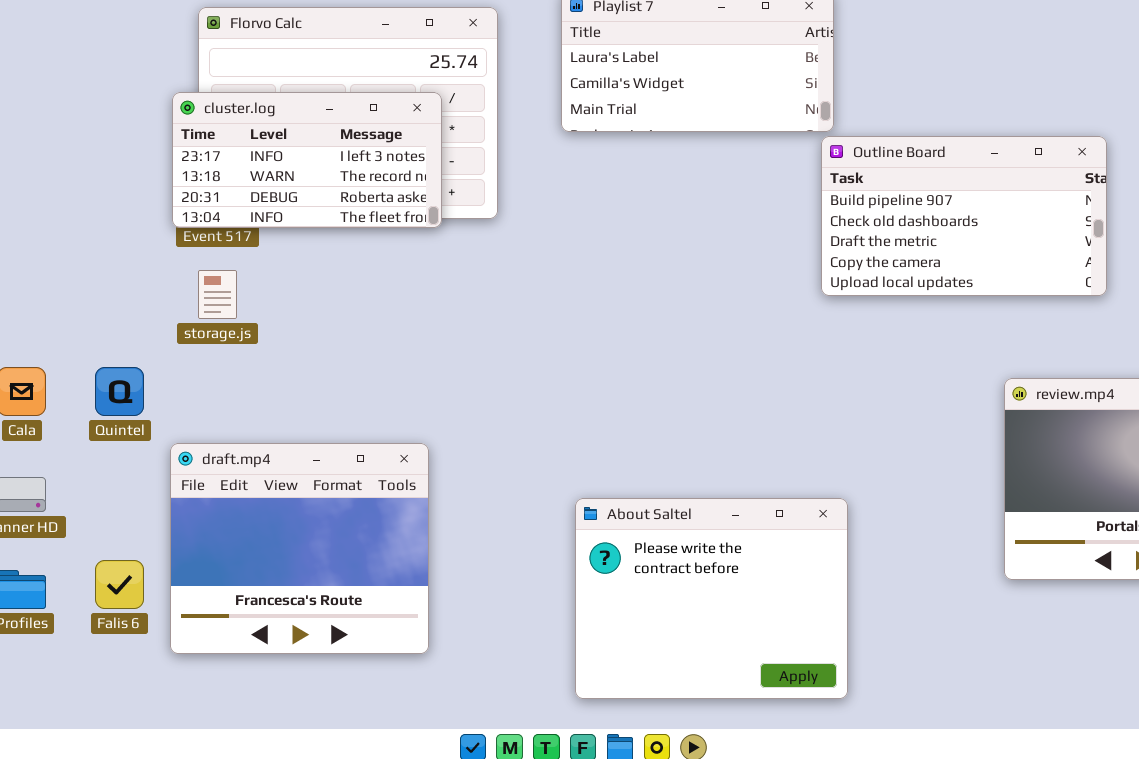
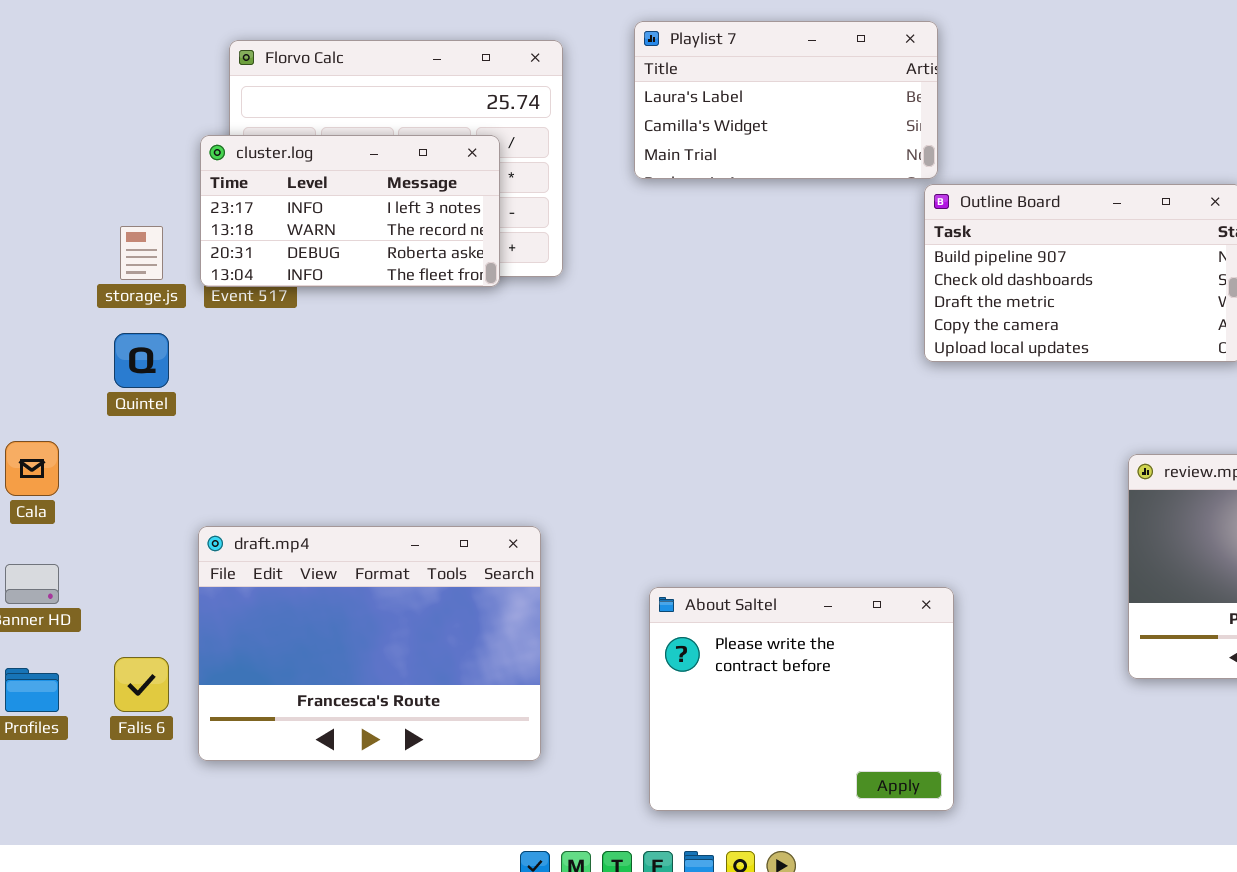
storage.js: [198,270,237,319] -> [120,226,163,280], moved
Quintel: [95,367,144,416] -> [114,333,169,388], moved
draft.mp4: [170,443,429,654] -> [198,526,541,761], resized

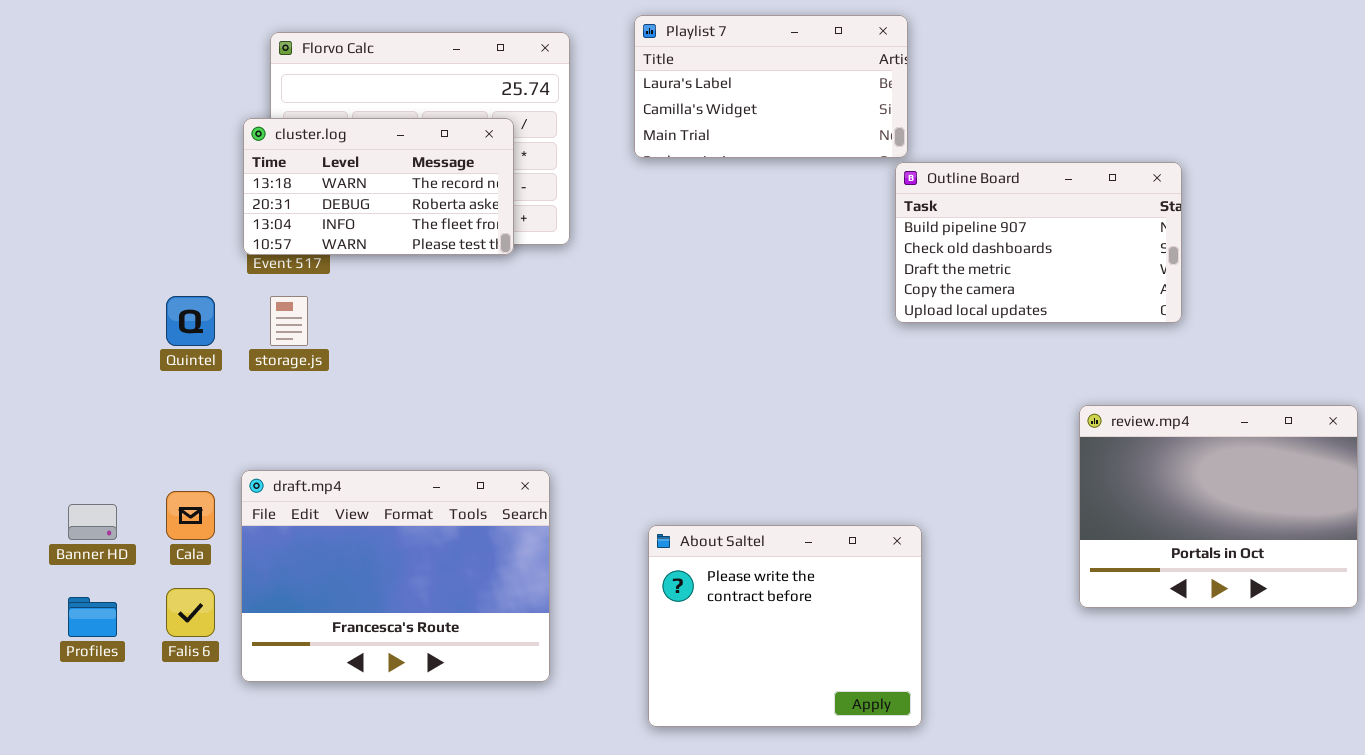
cluster.log: [200,135,500,287] -> [243,118,514,255], scrolled down 1 row
storage.js: [120,226,163,280] -> [270,296,308,346], moved
Cala: [5,441,59,496] -> [166,491,215,540], moved

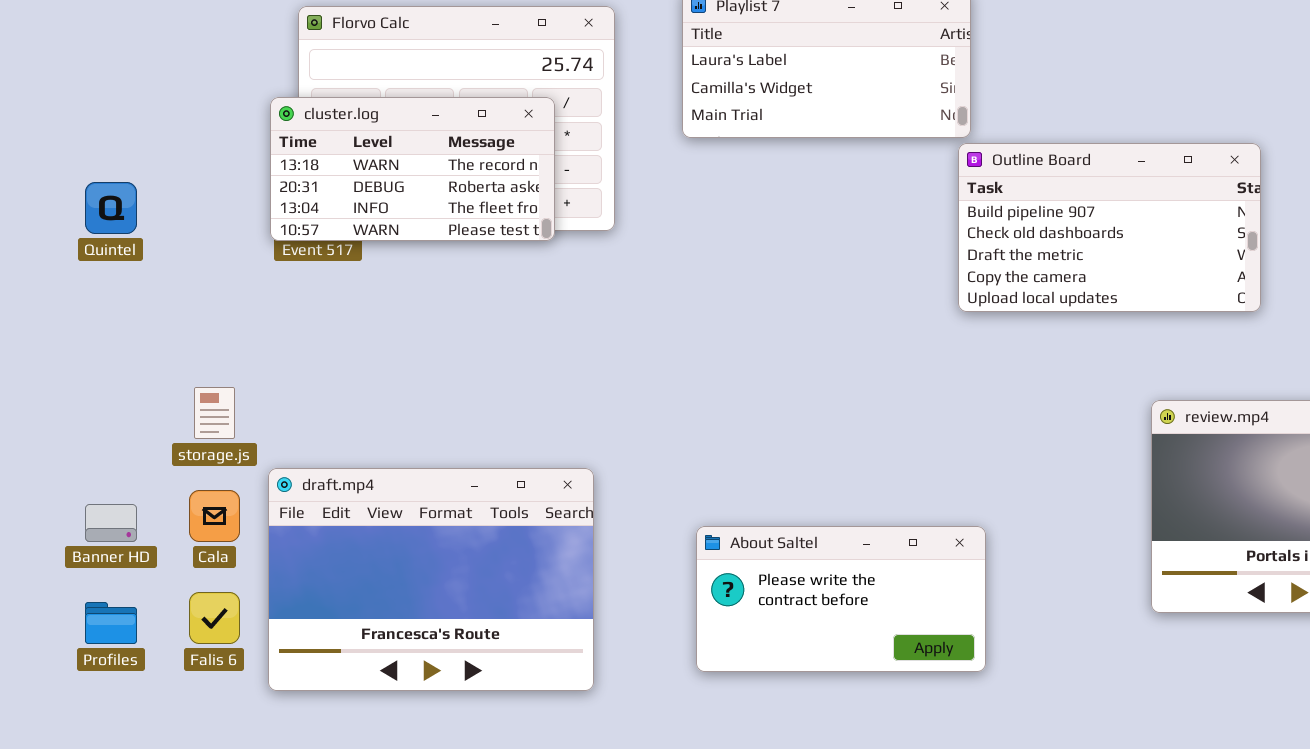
Quintel: [166,296,215,346] -> [85,182,137,234], moved
storage.js: [270,296,308,346] -> [194,387,235,439], moved
About Saltel: [648,525,922,727] -> [696,526,986,672], resized

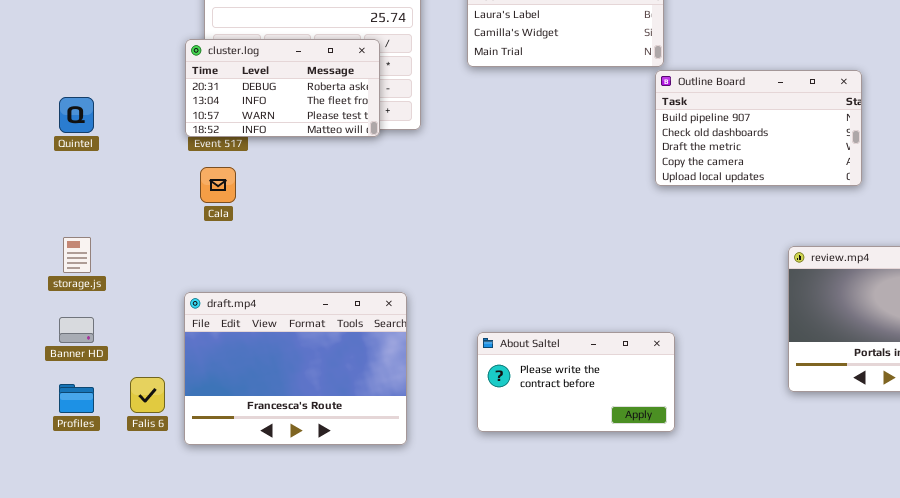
cluster.log: [270,97,555,241] -> [185,39,380,137], scrolled down 1 row
storage.js: [194,387,235,439] -> [63,237,91,273], moved
Cala: [189,490,240,542] -> [200,167,236,203], moved

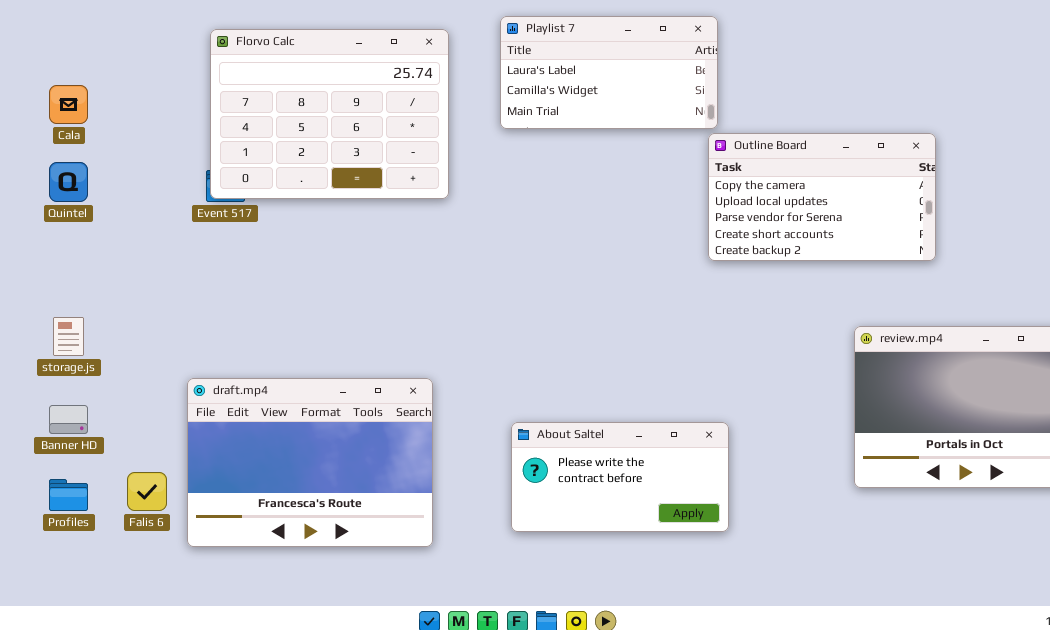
cluster.log: [185,39,380,137] -> none, closed
Outline Board: [655,70,862,186] -> [708,133,936,261], scrolled down 3 rows
Cala: [200,167,236,203] -> [49,85,88,124], moved

